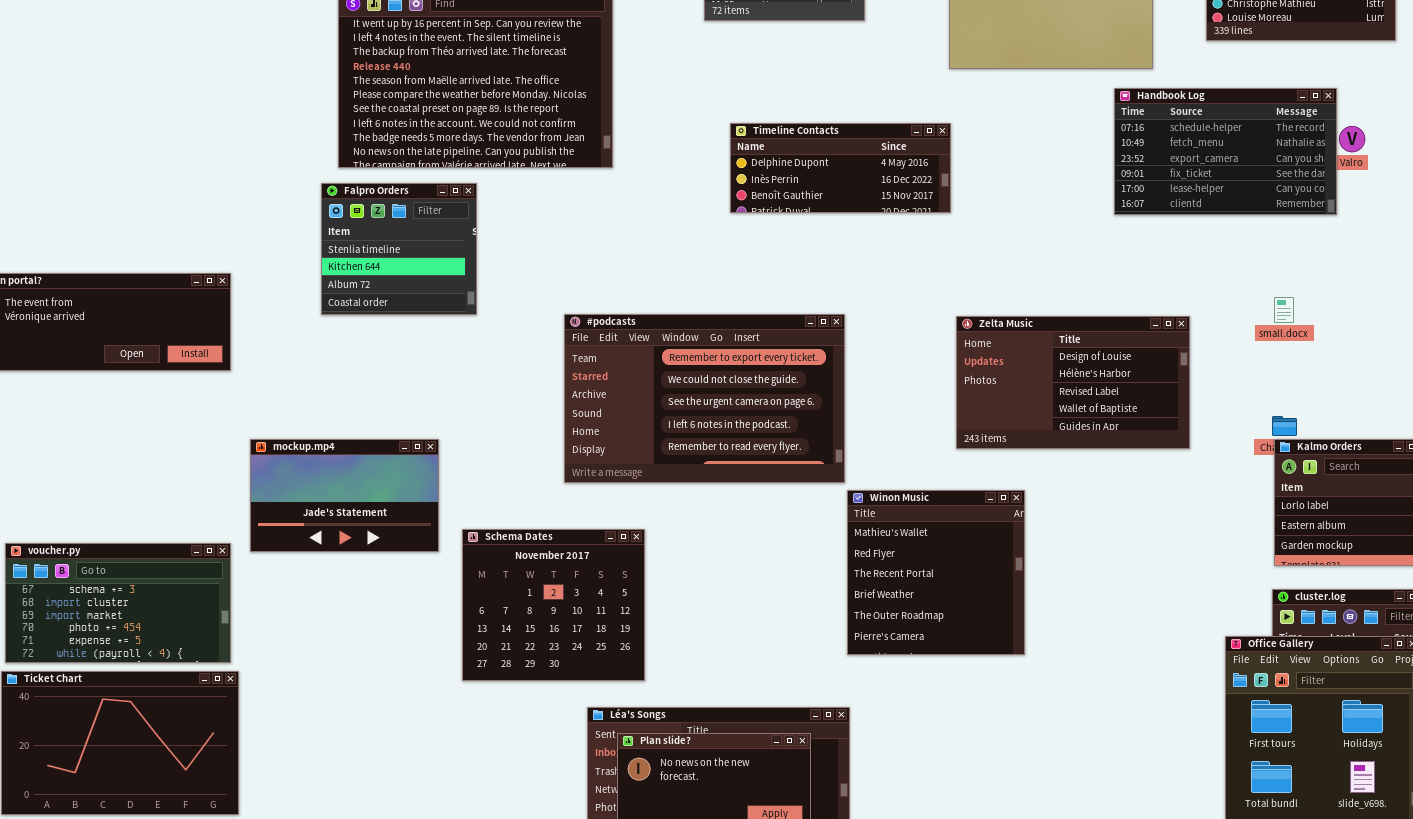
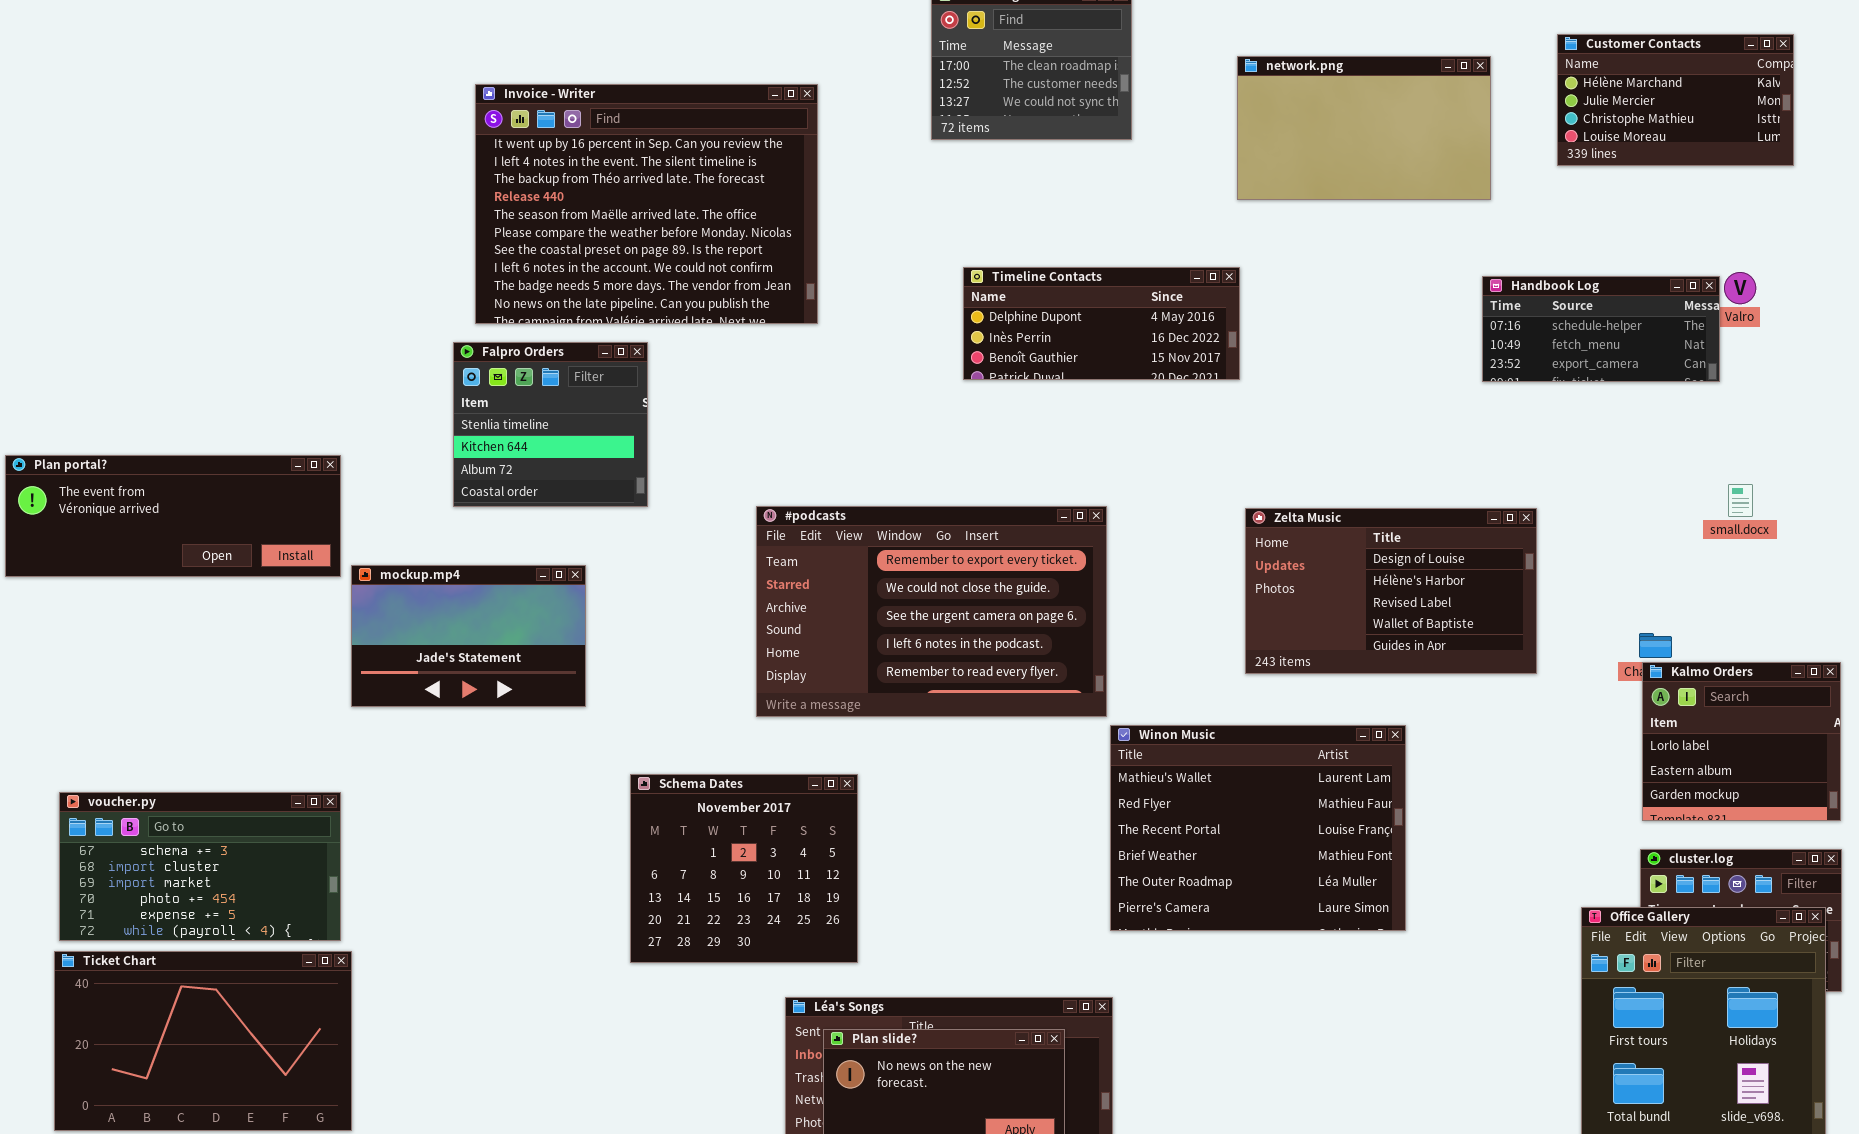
Handbook Log: [1114,88,1337,215] -> [1482,276,1720,382], resized
small.docx: [1274,297,1294,323] -> [1728,484,1753,517], moved
mockup.mp4: [250,439,439,552] -> [351,565,586,707], moved
Winon Music: [847,490,1025,655] -> [1110,725,1406,931], resized

